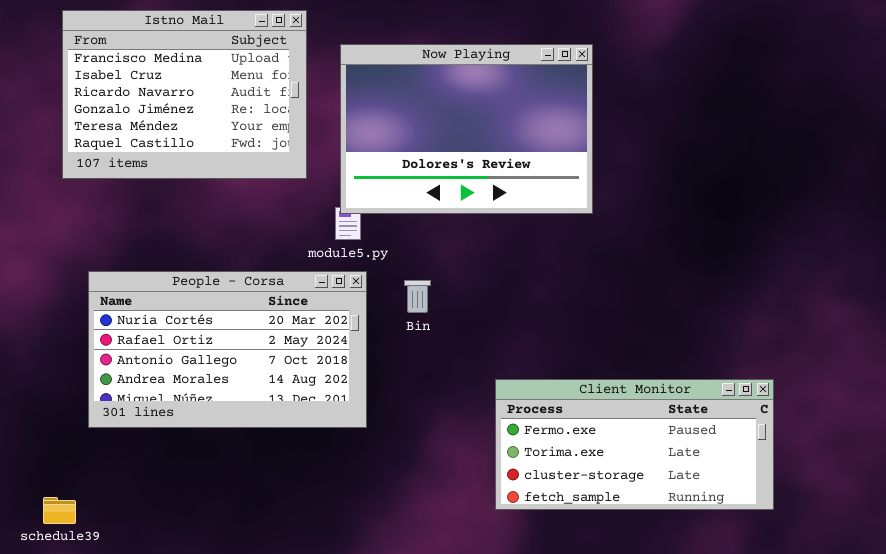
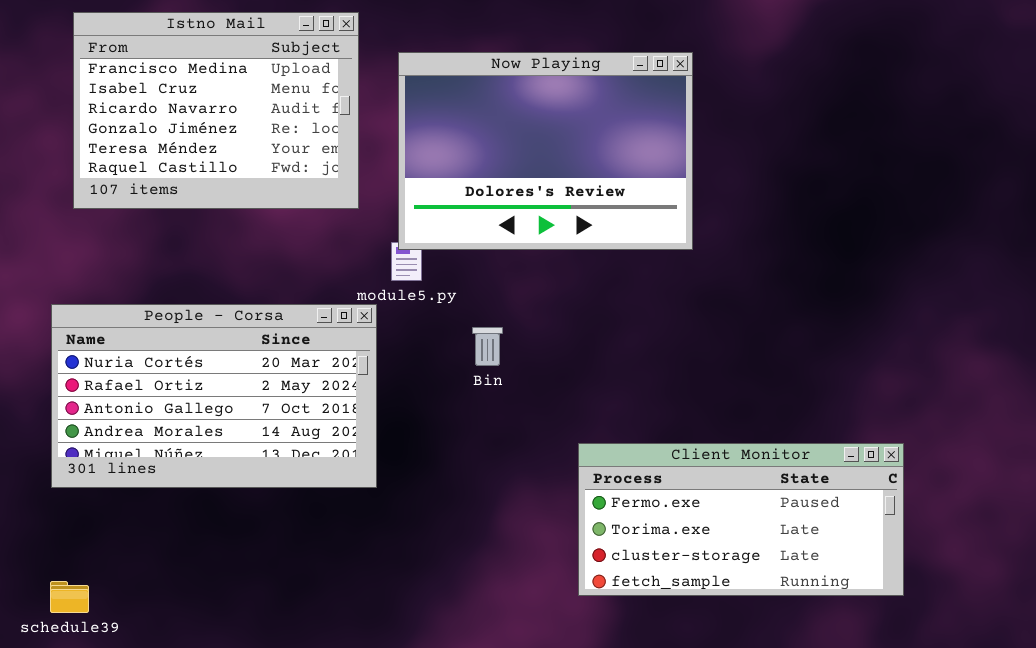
People - Corsa: [88,271,367,428] -> [51,304,377,488], moved

